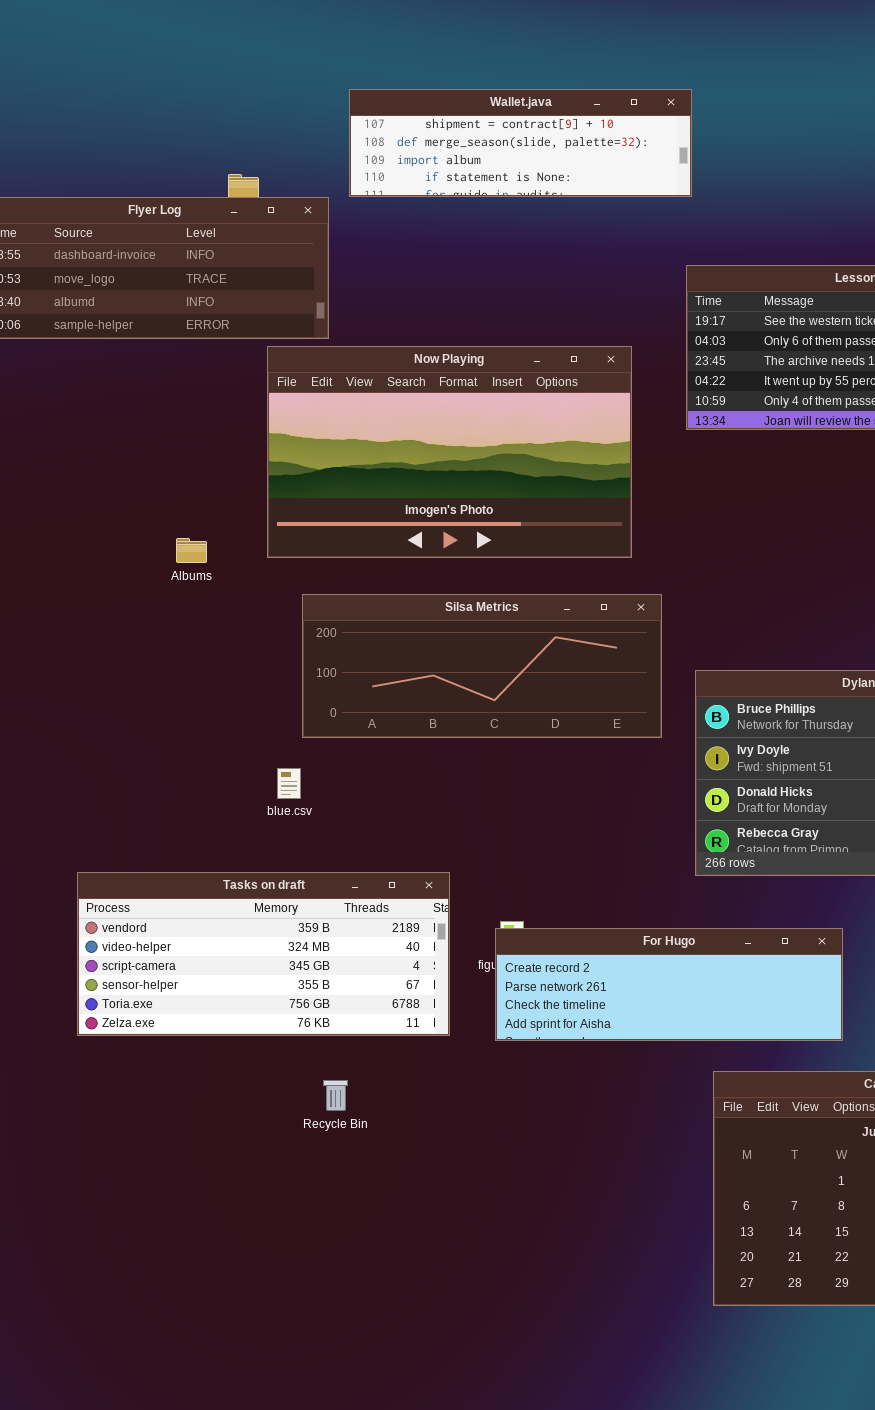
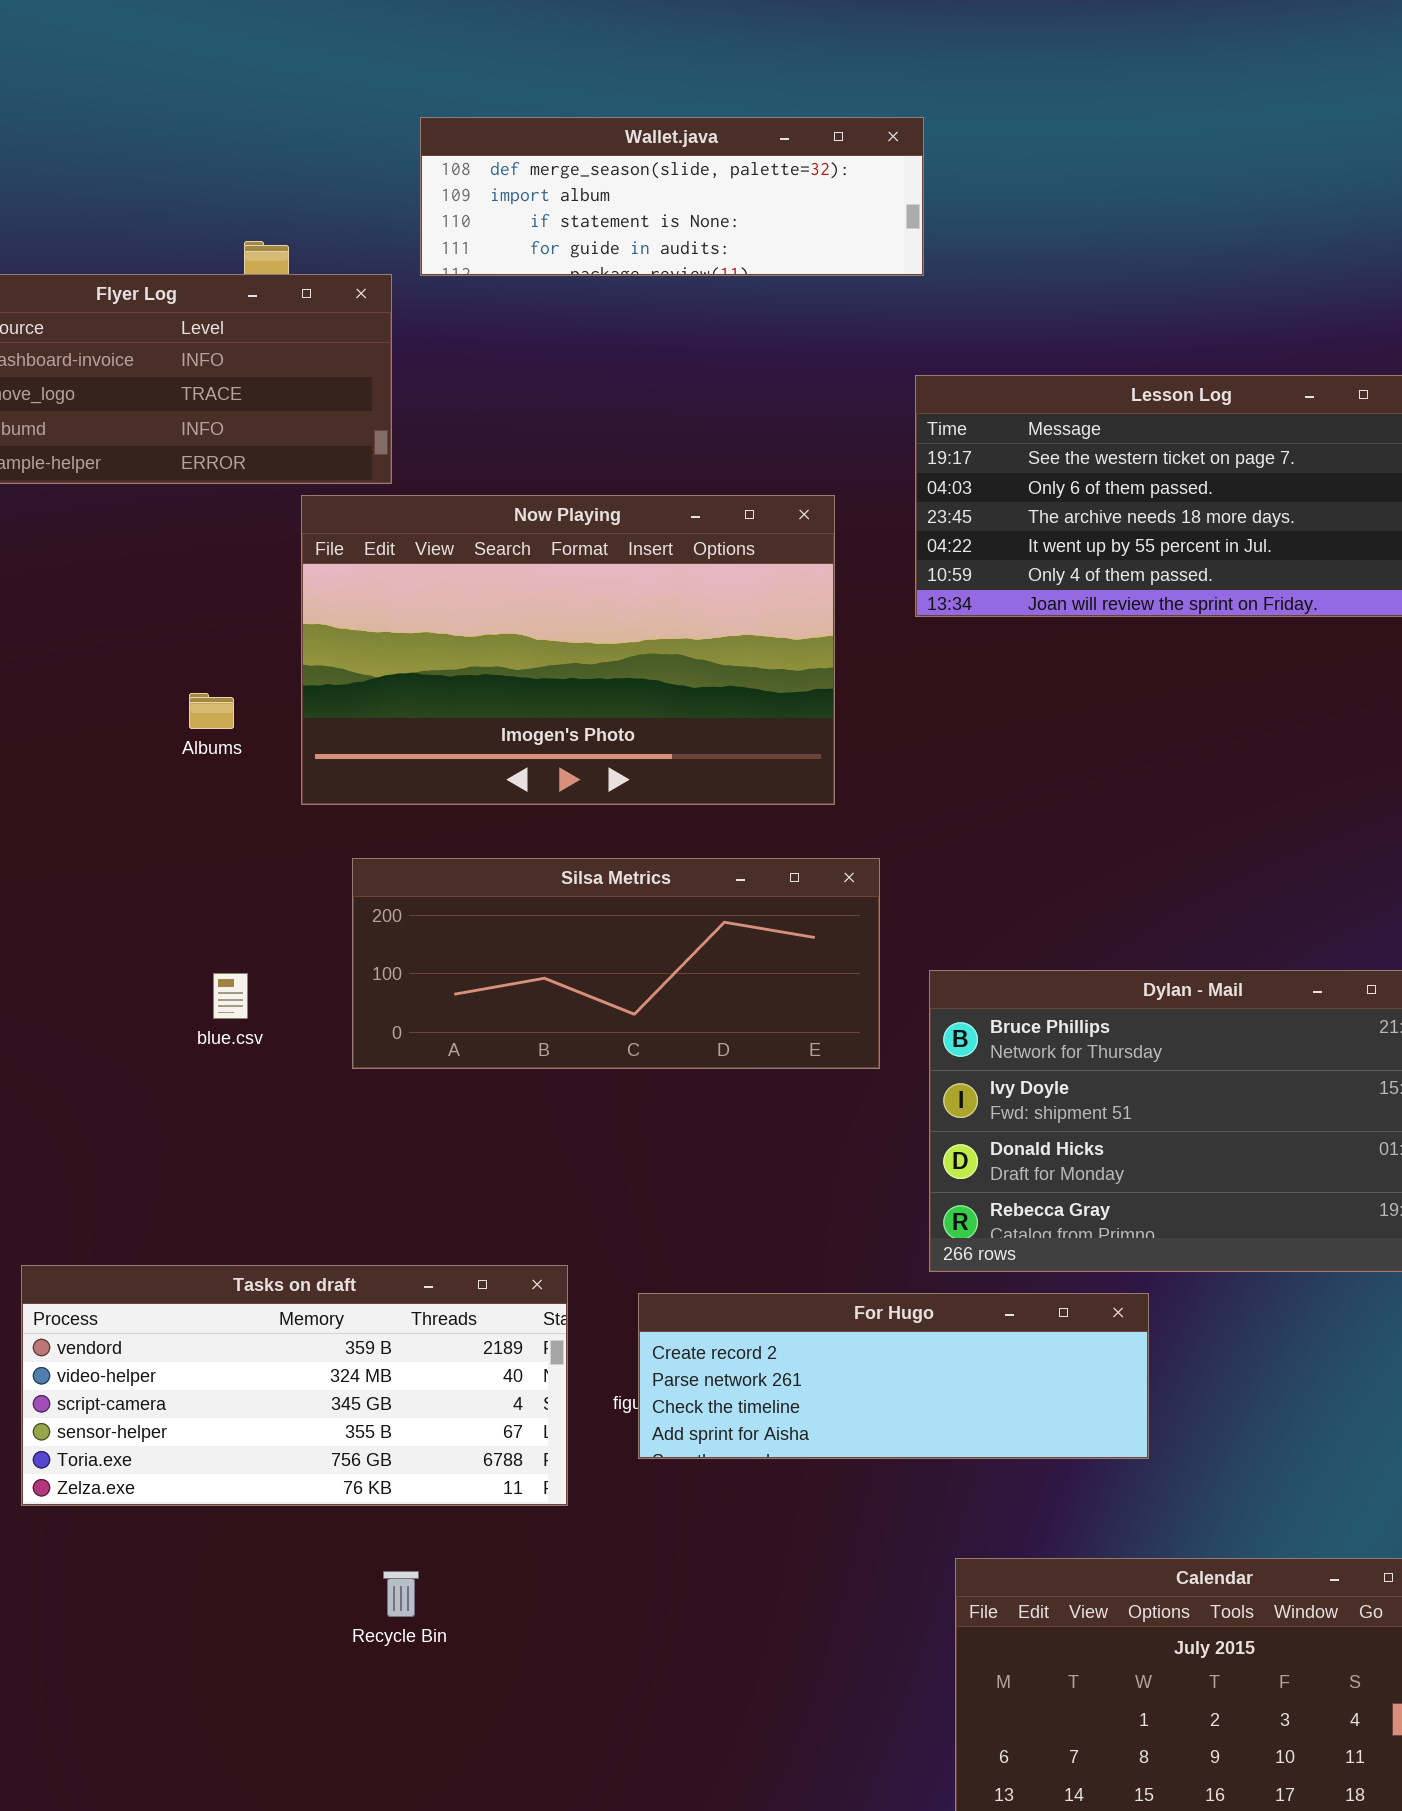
Wallet.java: [349,89,692,197] -> [420,117,924,276], scrolled down 1 row
Albums: [176,538,207,563] -> [189,693,234,729], moved
blue.csv: [277,768,301,799] -> [213,973,248,1019], moved
For Hugo: [495,928,843,1041] -> [638,1293,1149,1459], moved

